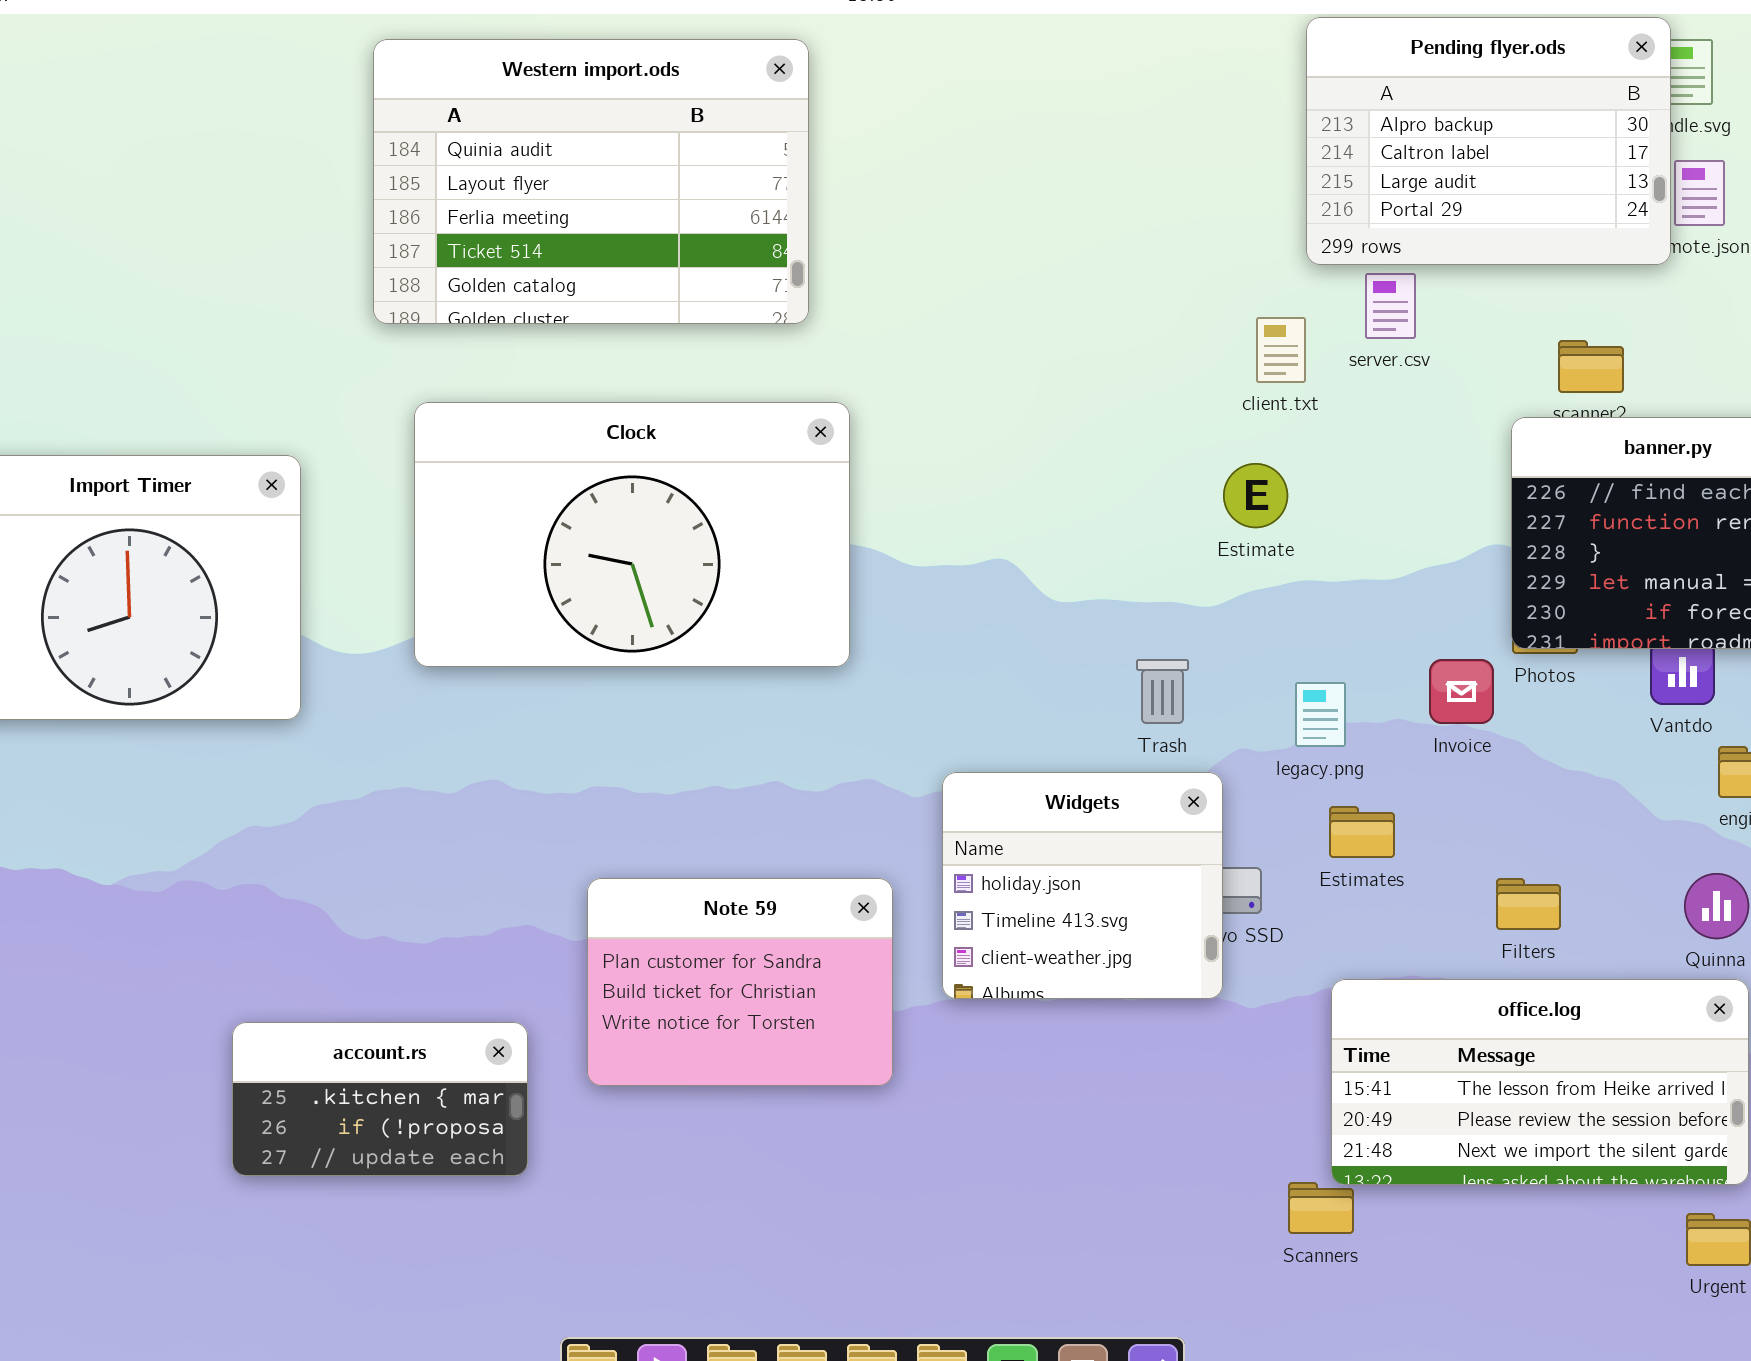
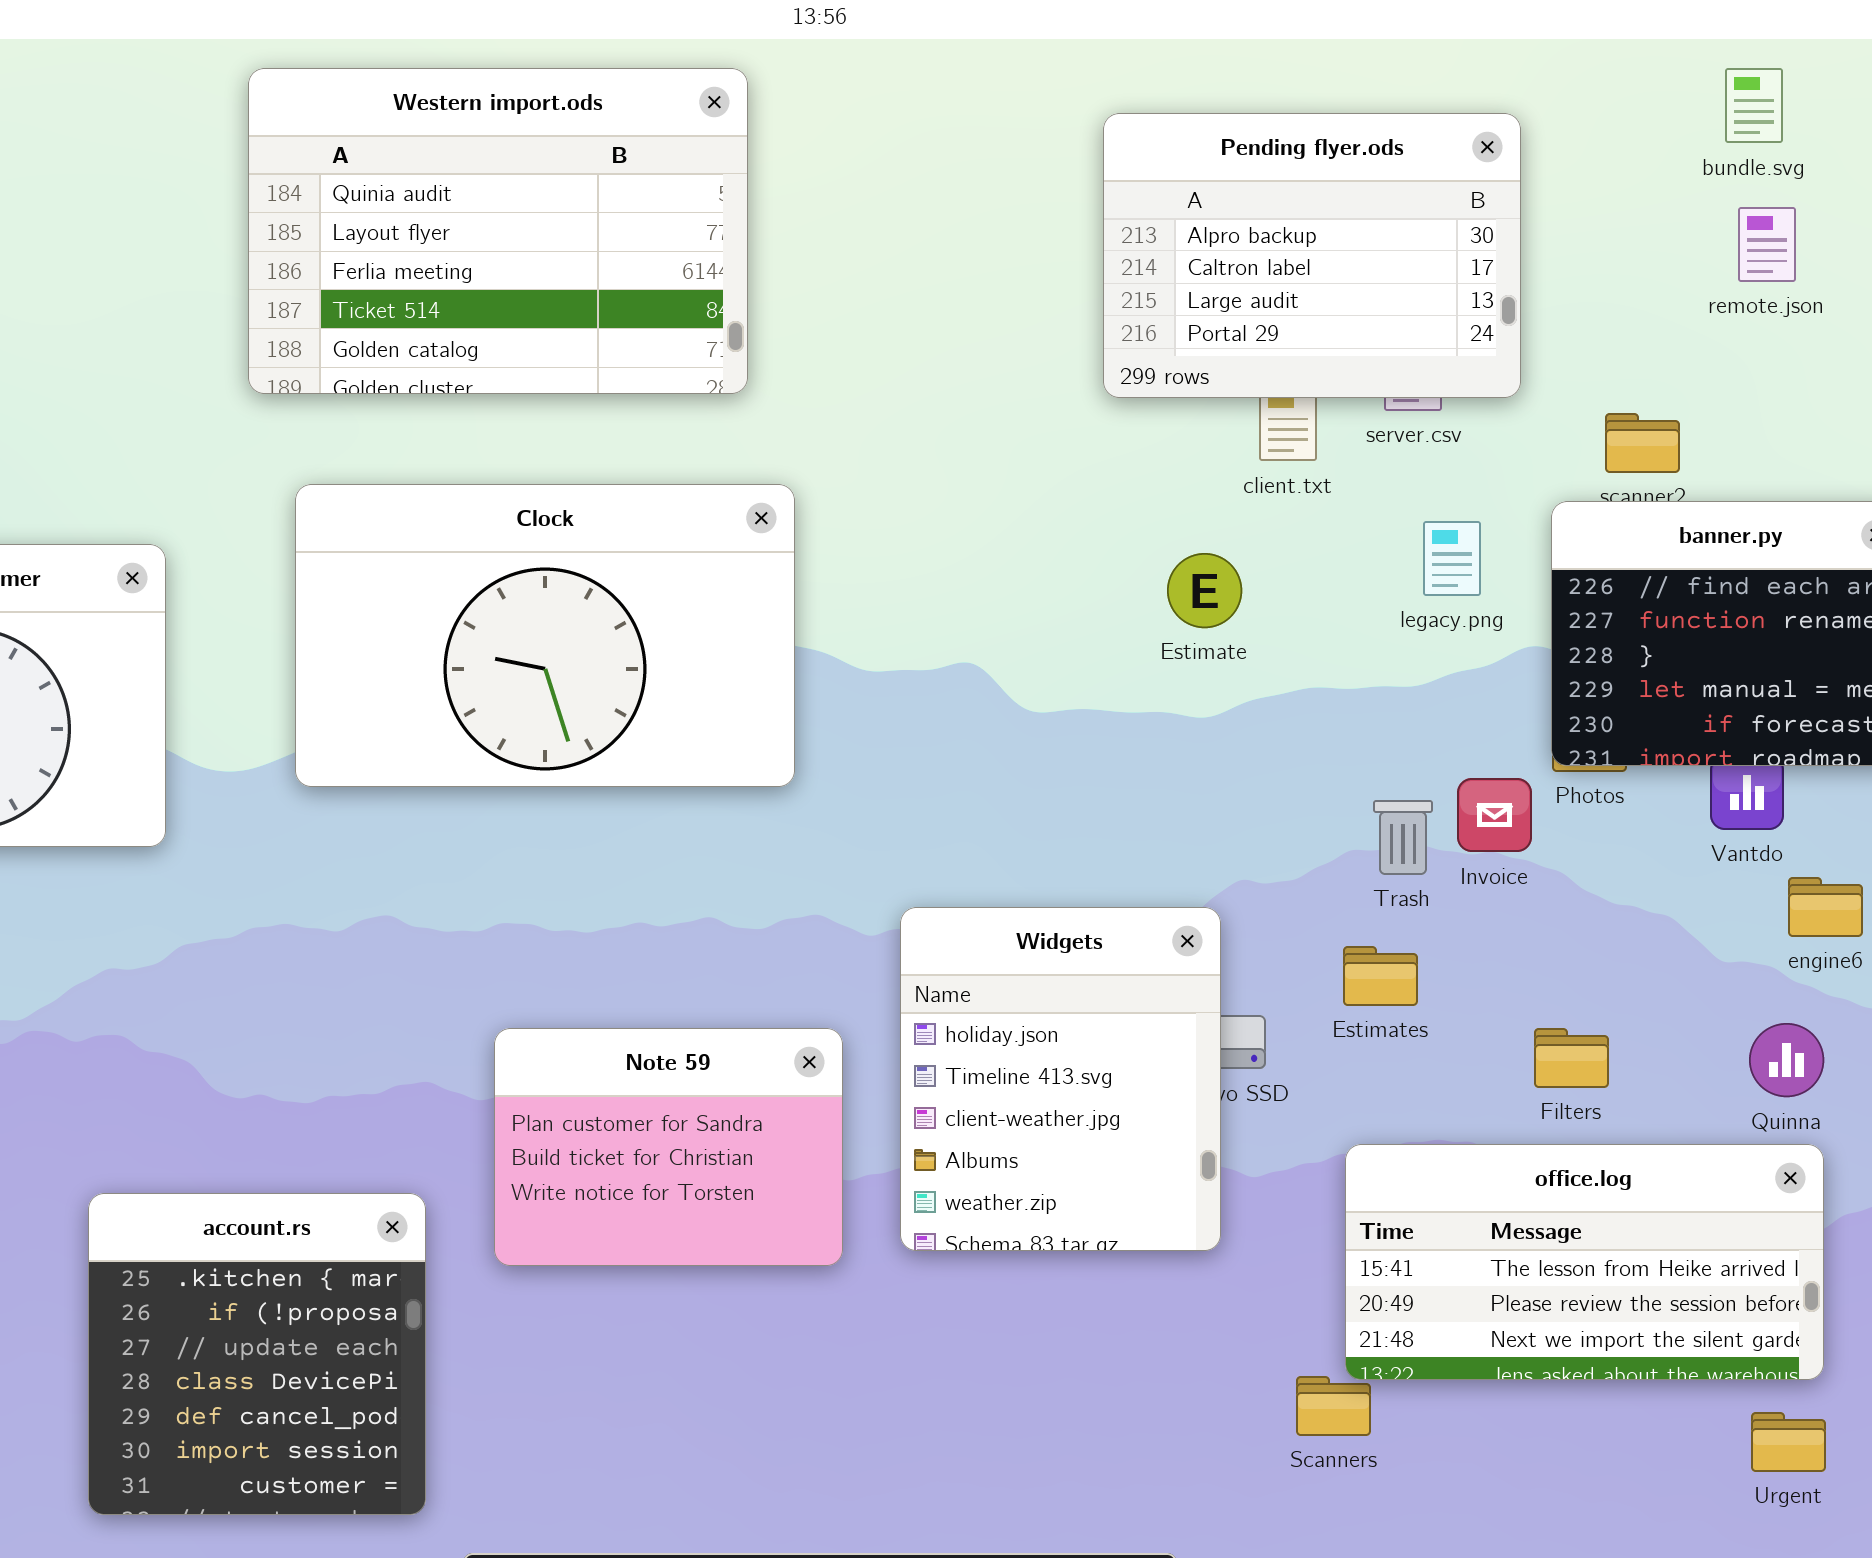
Pending flyer.ods: [1306,17,1671,265] -> [1103,113,1521,398], moved
Estimate: [1223,463,1288,528] -> [1167,553,1242,628], moved
Trash: [1136,659,1189,724] -> [1373,800,1433,875], moved
legacy.png: [1295,682,1346,747] -> [1423,521,1481,596], moved
Widgets: [942,772,1223,999] -> [900,907,1221,1251], resized
account.rs: [232,1022,528,1176] -> [88,1193,426,1515], resized

